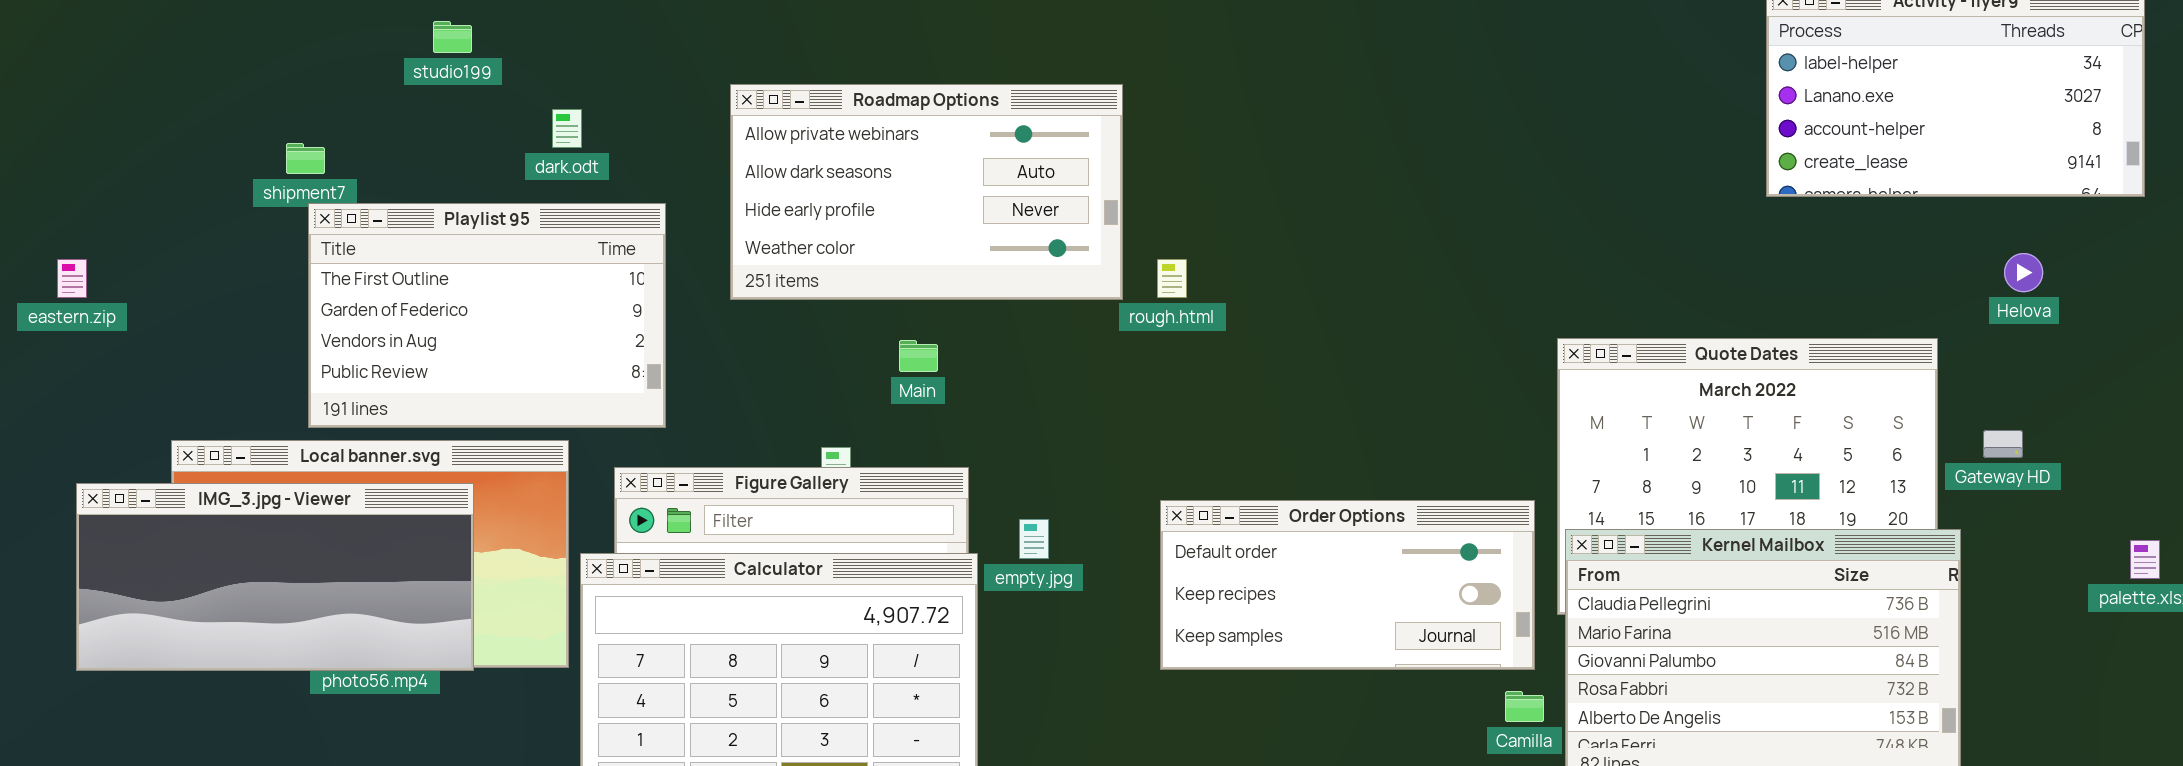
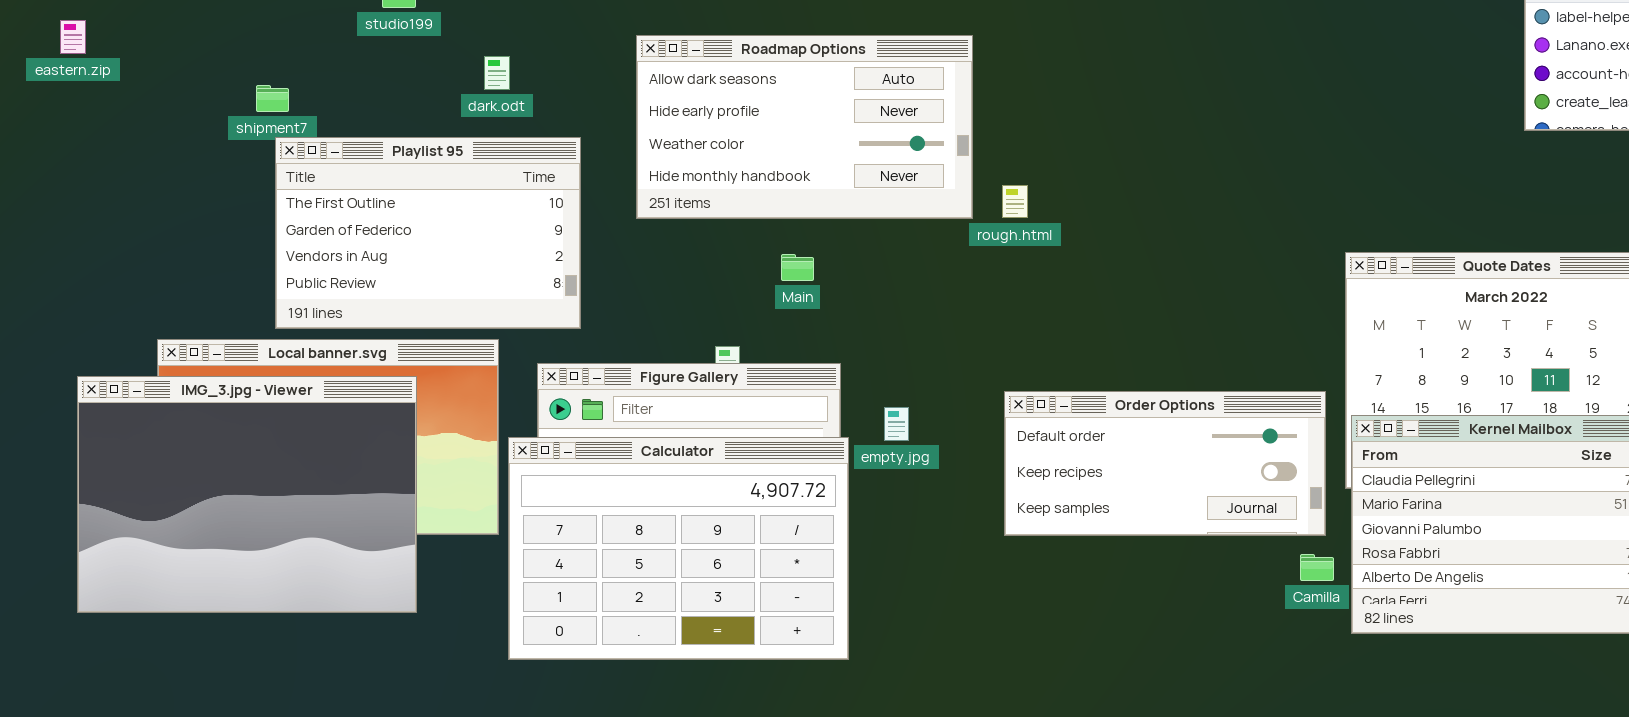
Roadmap Options: [730,84,1123,300] -> [636,35,973,219], scrolled down 1 row
eastern.zip: [57,259,87,298] -> [60,20,86,54], moved
IMG_3.jpg - Viewer: [76,483,474,671] -> [77,376,417,613], resized

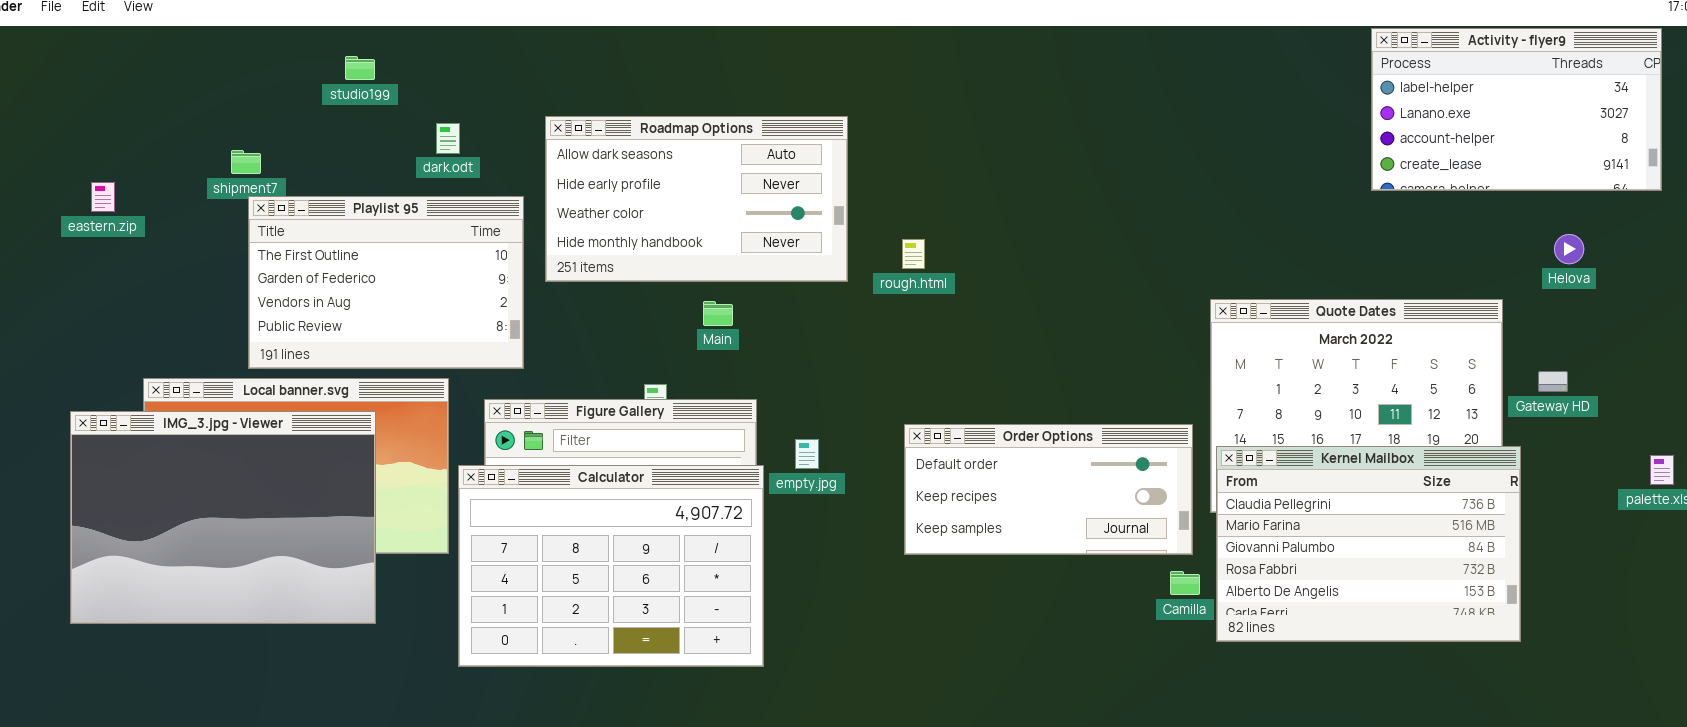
eastern.zip: [60,20,86,54] -> [91,182,115,212], moved
Roadmap Options: [636,35,973,219] -> [545,116,848,282], moved

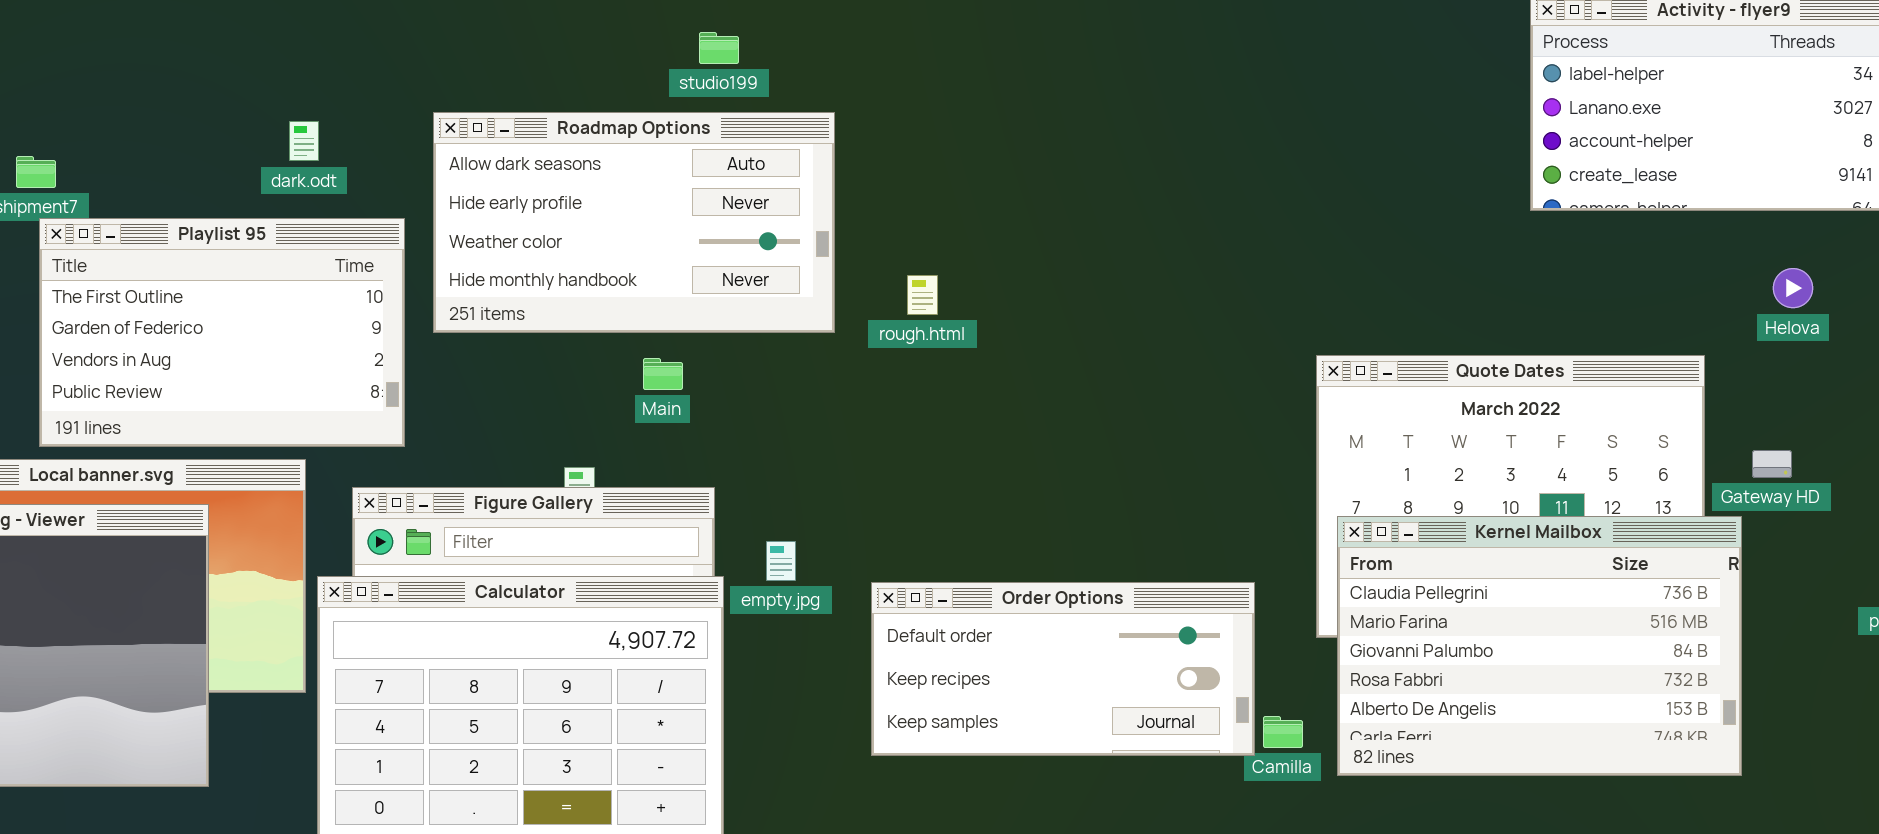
studio199: [345,56,375,80] -> [699,32,739,64], moved
Order Options: [904,424,1193,555] -> [871,582,1255,756], moved
Kernel Mailbox: [1216,446,1521,642] -> [1337,516,1742,776], moved

